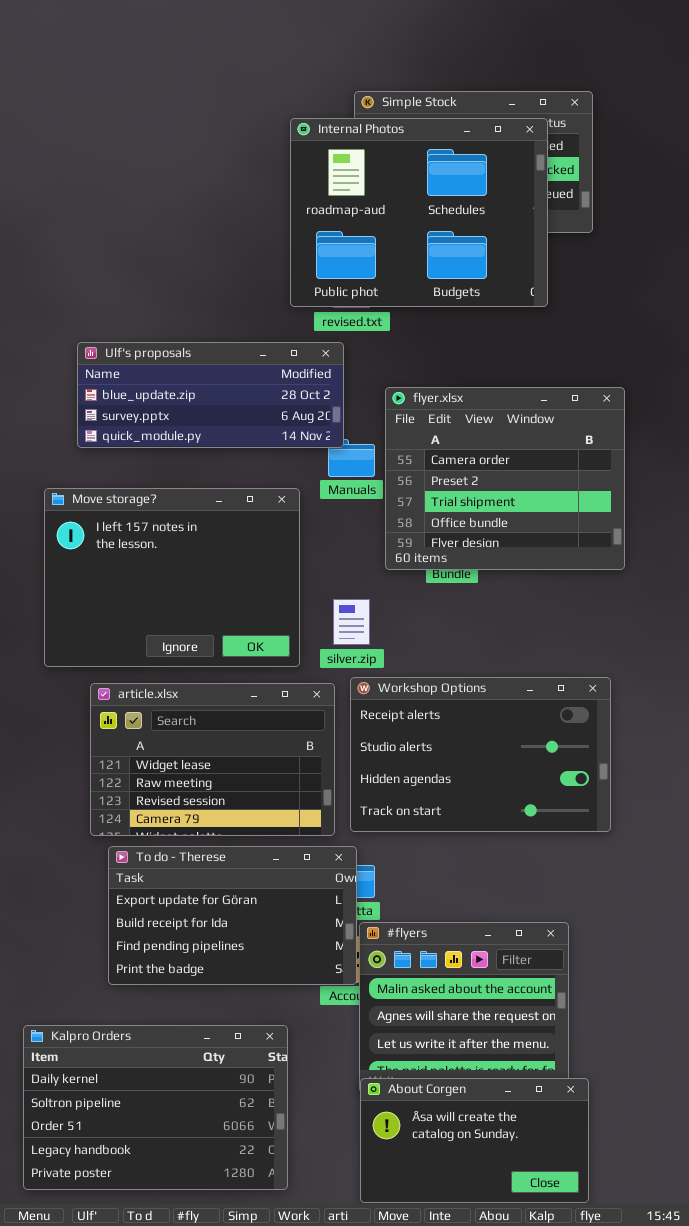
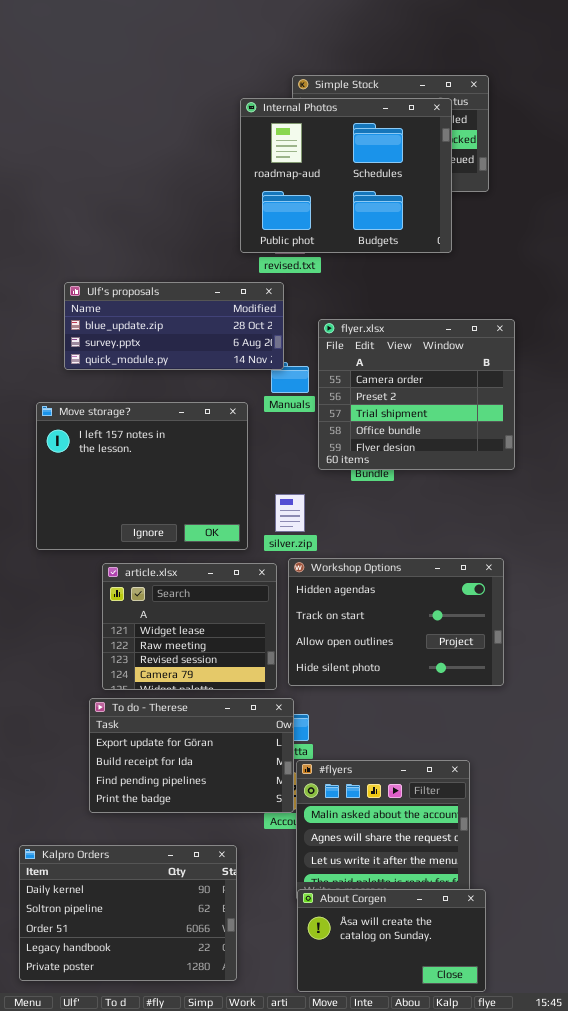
Workshop Options: [350,677,611,832] -> [288,558,504,686], scrolled down 2 rows
article.xlsx: [90,683,335,836] -> [102,563,277,690], resized

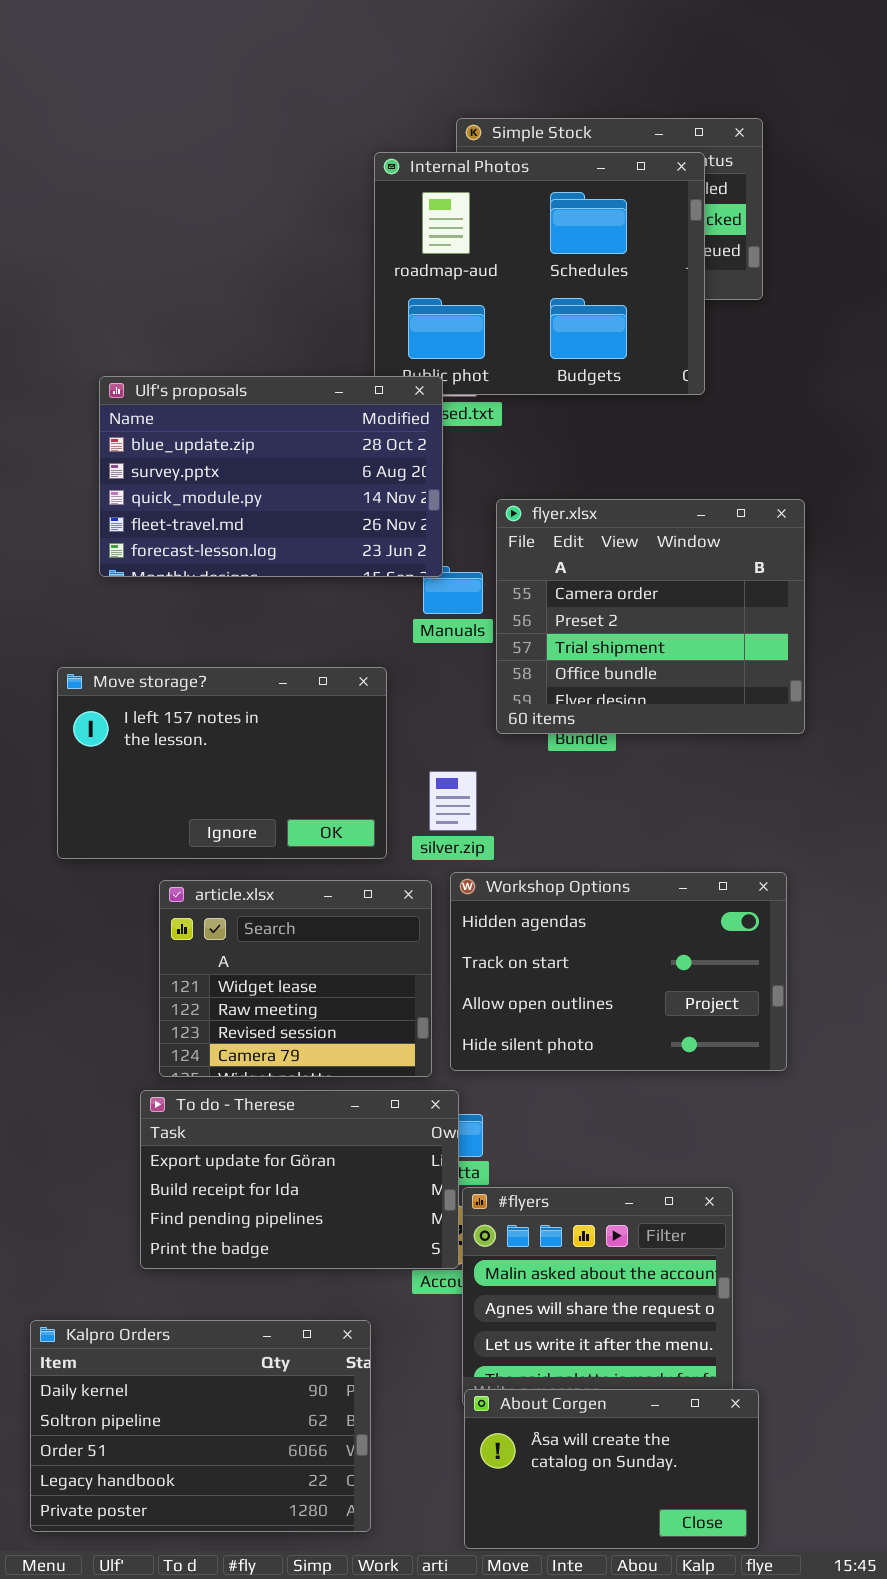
Ulf's proposals: [64,282,284,370] -> [99,376,443,577], resized
Move storage?: [36,402,248,550] -> [57,667,387,859], resized

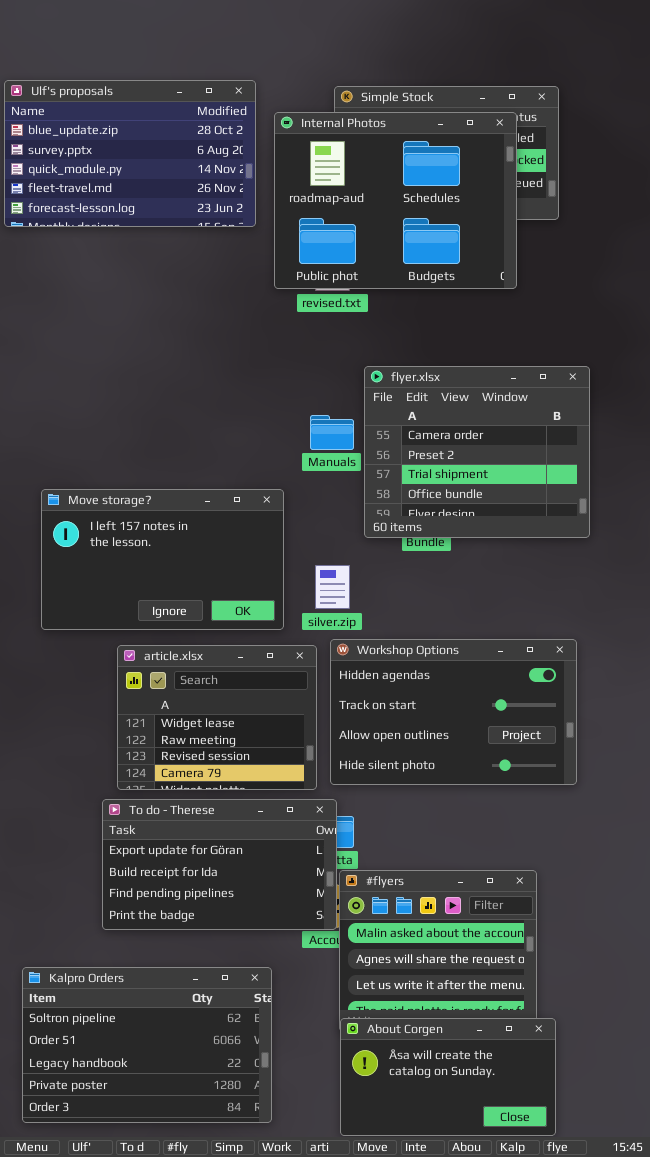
Ulf's proposals: [99,376,443,577] -> [4,80,256,227], moved
Kalpro Orders: [30,1320,371,1532] -> [22,967,272,1123], scrolled down 1 row

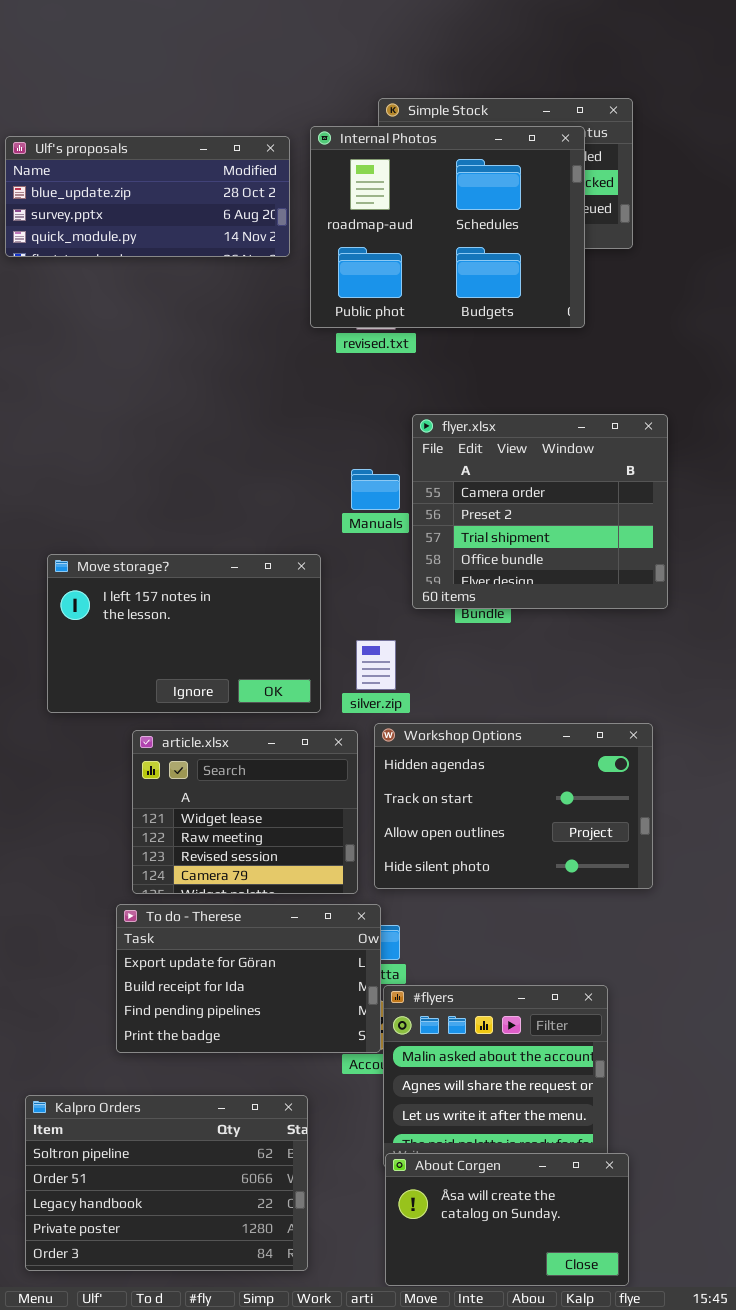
Ulf's proposals: [4,80,256,227] -> [5,136,290,257], resized

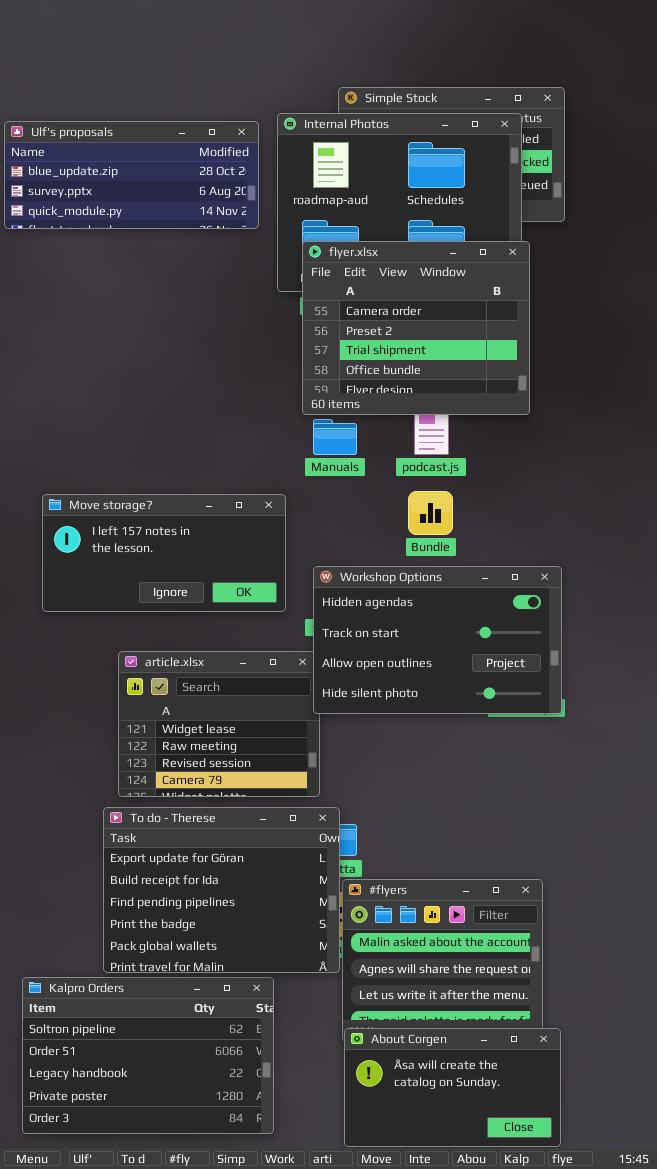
flyer.xlsx: [412,414,668,609] -> [302,241,530,415], moved
Move storage?: [47,554,321,713] -> [42,494,286,612], resized
Workshop Options: [374,723,653,889] -> [313,566,562,714], moved
To do - Therese: [116,904,381,1053] -> [103,807,340,973], resized

